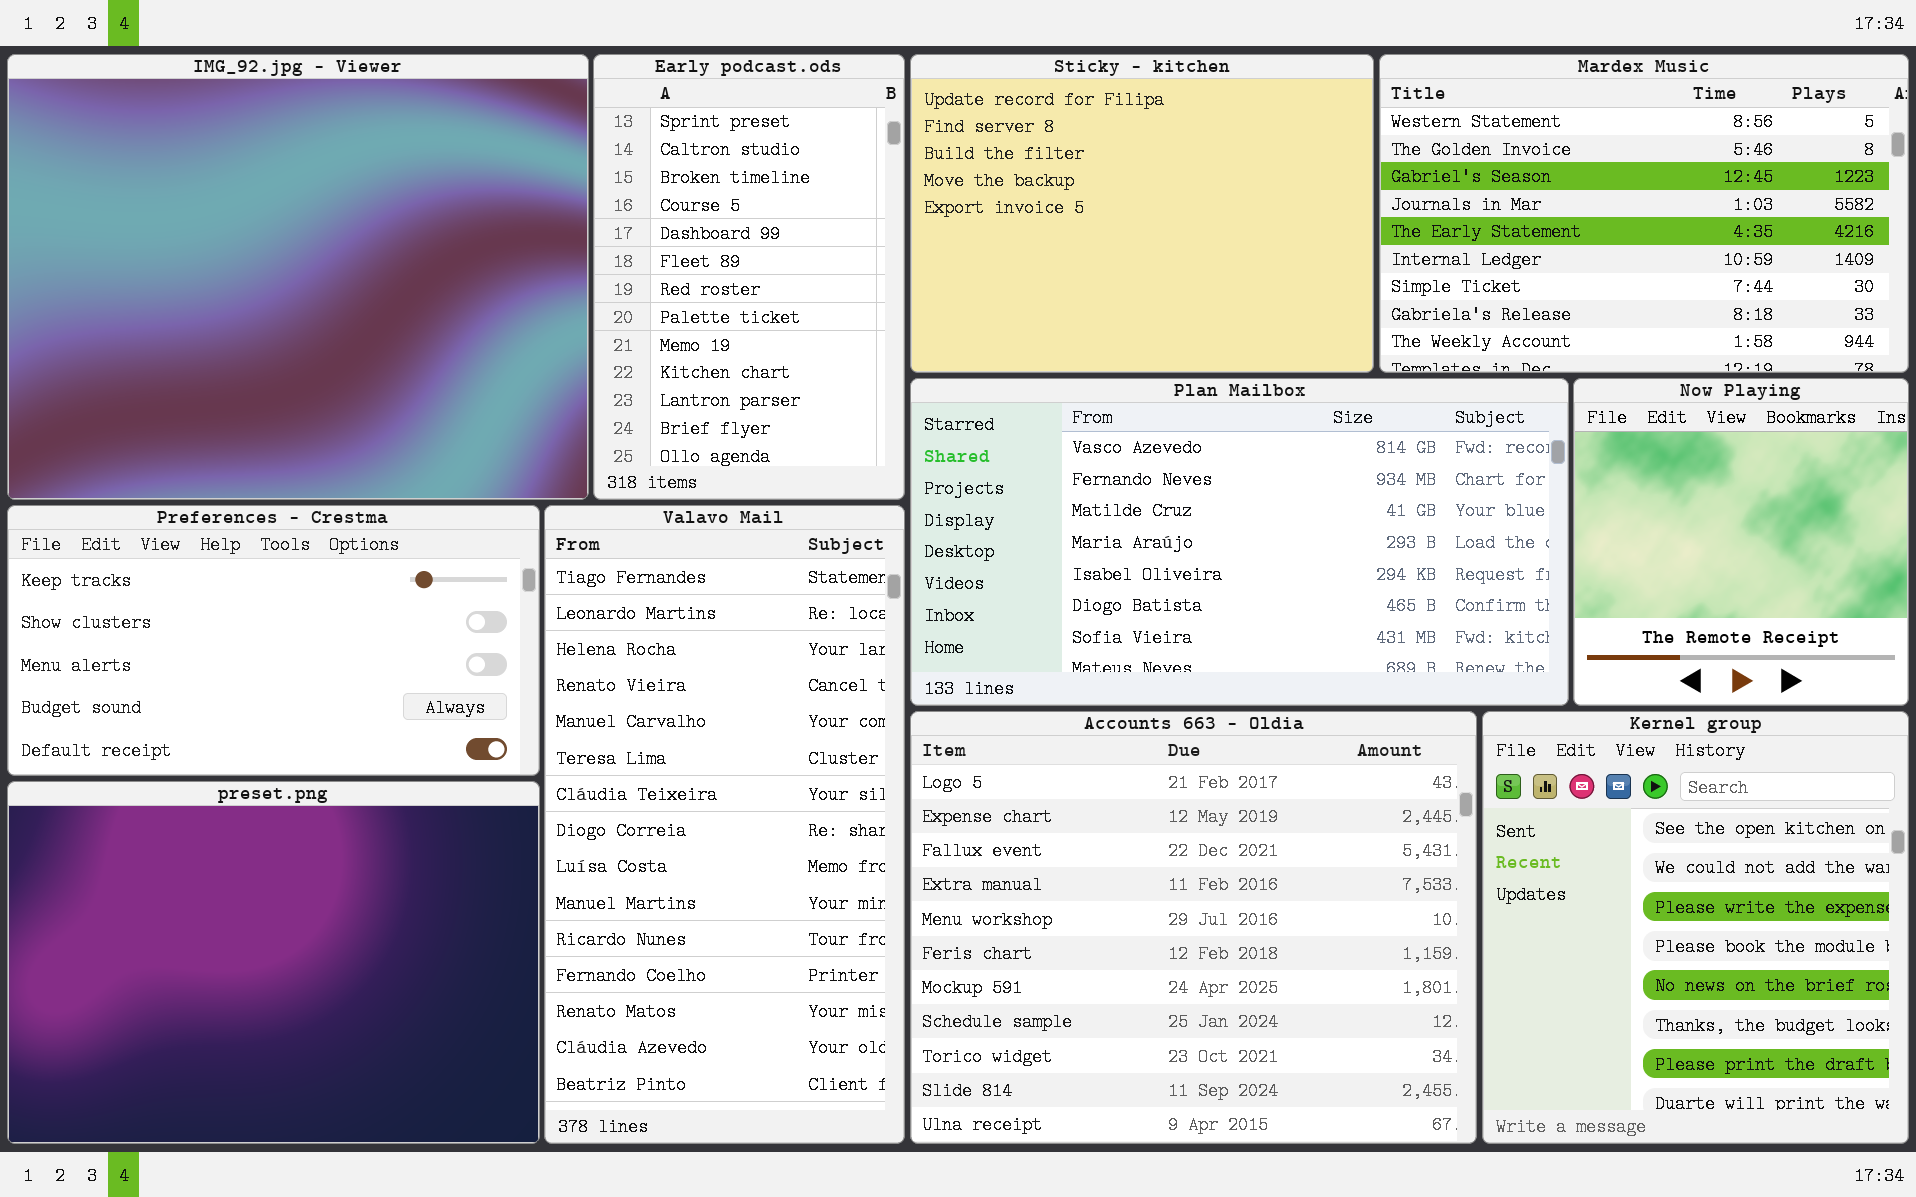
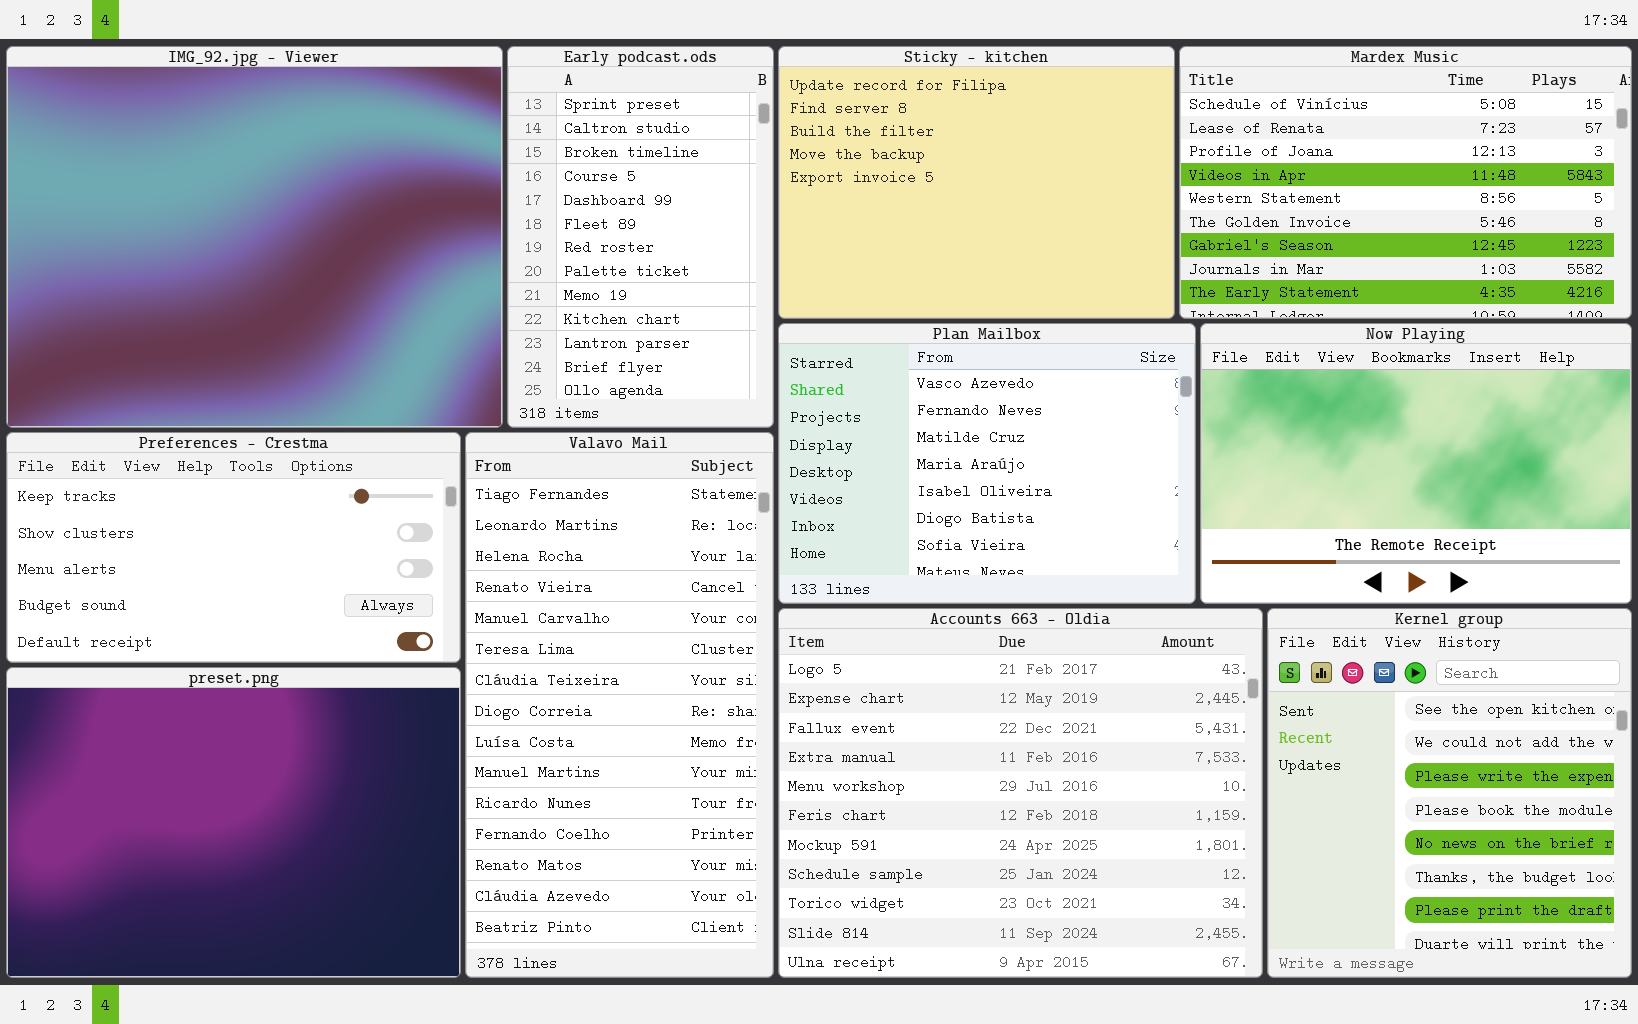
Mardex Music: [1379,54,1909,373] -> [1179,46,1632,319], scrolled up 4 rows
Plan Mailbox: [910,378,1569,706] -> [778,323,1196,604], resized
Now Playing: [1573,378,1909,706] -> [1200,323,1632,604], resized

